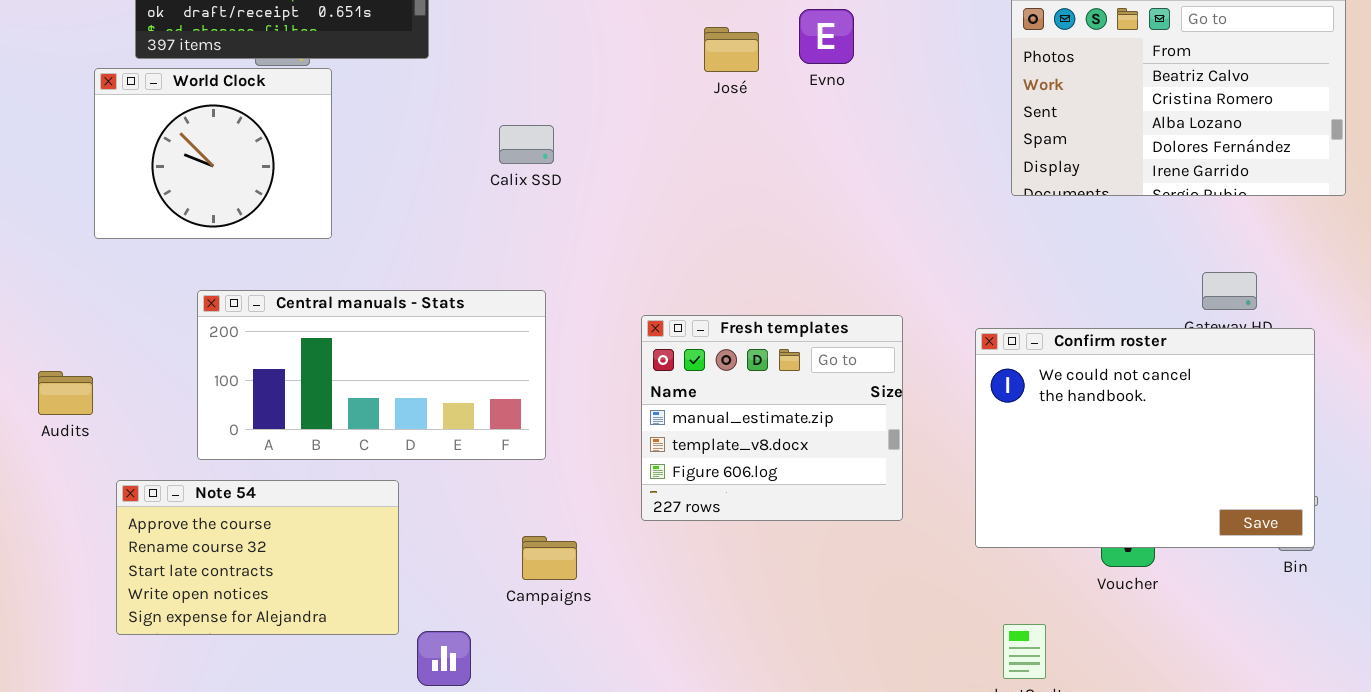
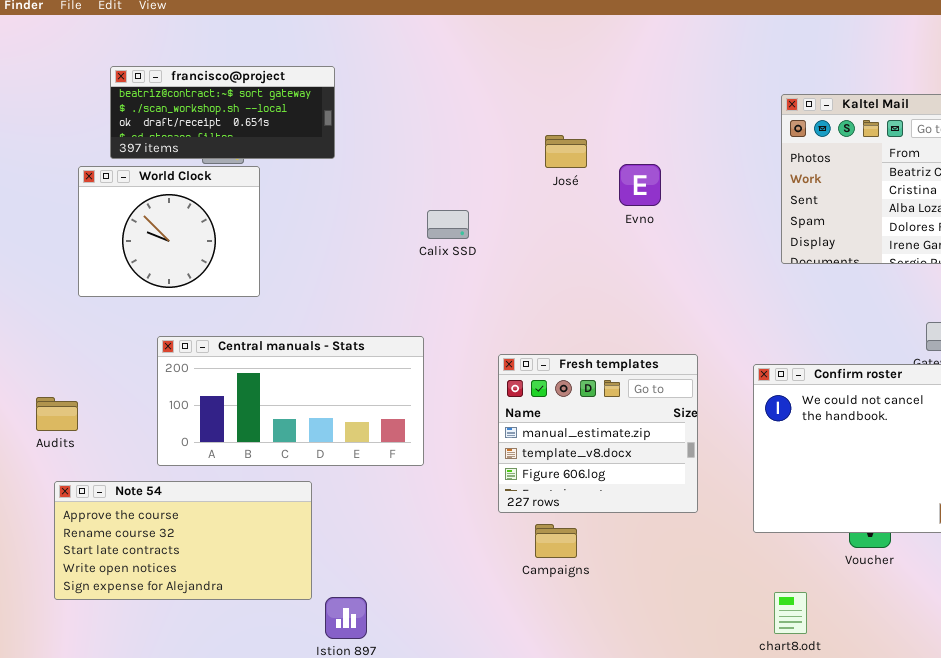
Evno: [799,9,854,64] -> [619,164,661,206], moved
Calix SSD: [499,125,554,164] -> [427,210,469,239], moved
Note 54: [116,480,399,635] -> [54,481,312,600], resized
Campaigns: [522,536,577,580] -> [535,524,577,558], moved

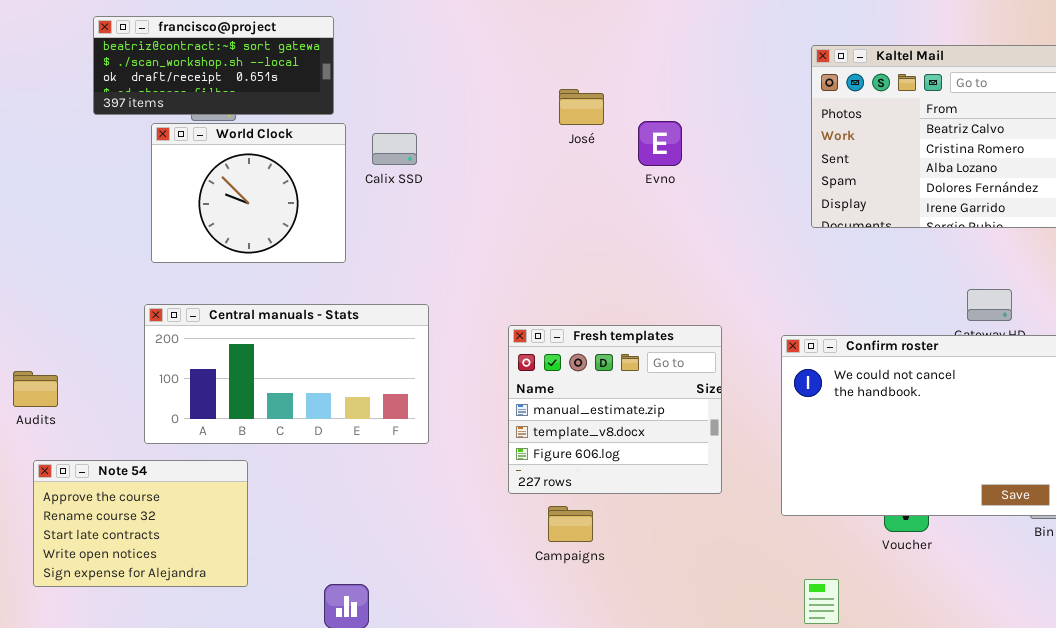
World Clock: [78,166,260,297] -> [151,123,346,263], moved
Calix SSD: [427,210,469,239] -> [372,133,417,165], moved
Note 54: [54,481,312,600] -> [33,460,248,587], resized

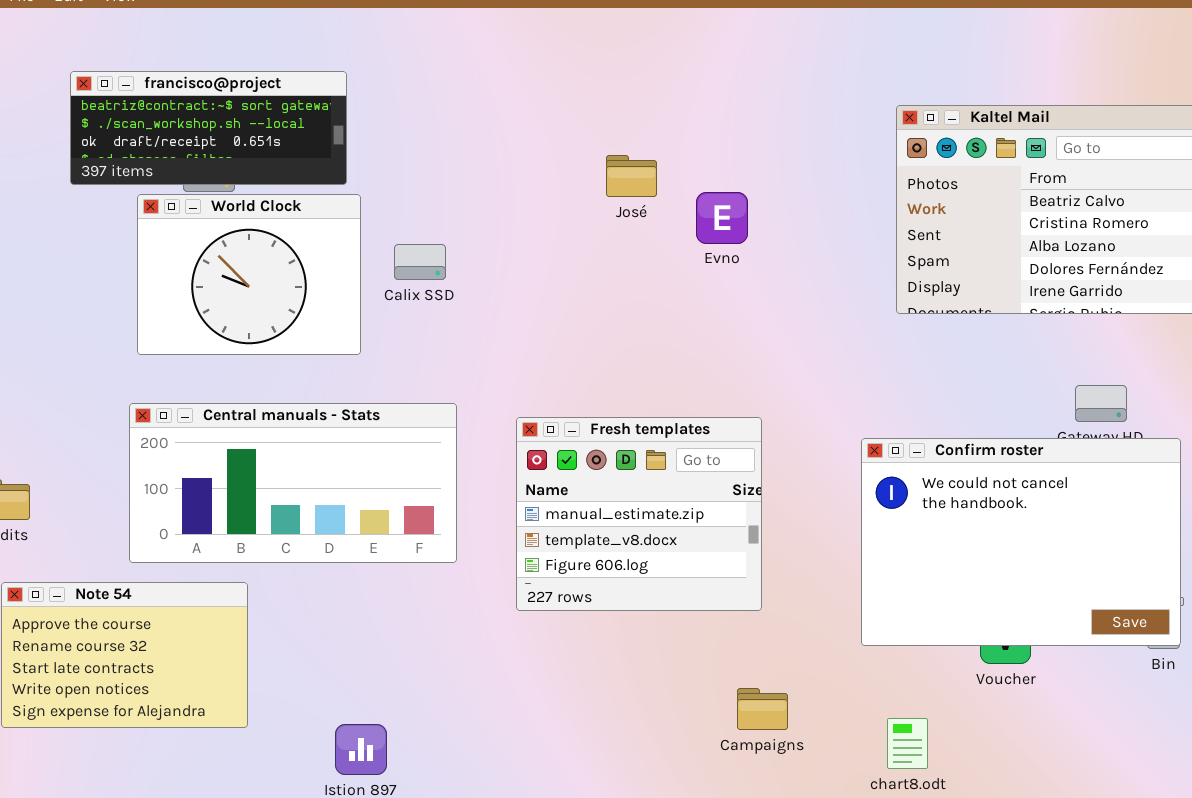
Calix SSD: [372,133,417,165] -> [394,244,446,280], moved
Fresh templates: [508,325,722,494] -> [516,417,762,611], moved
Campaigns: [548,506,593,542] -> [737,688,788,730], moved

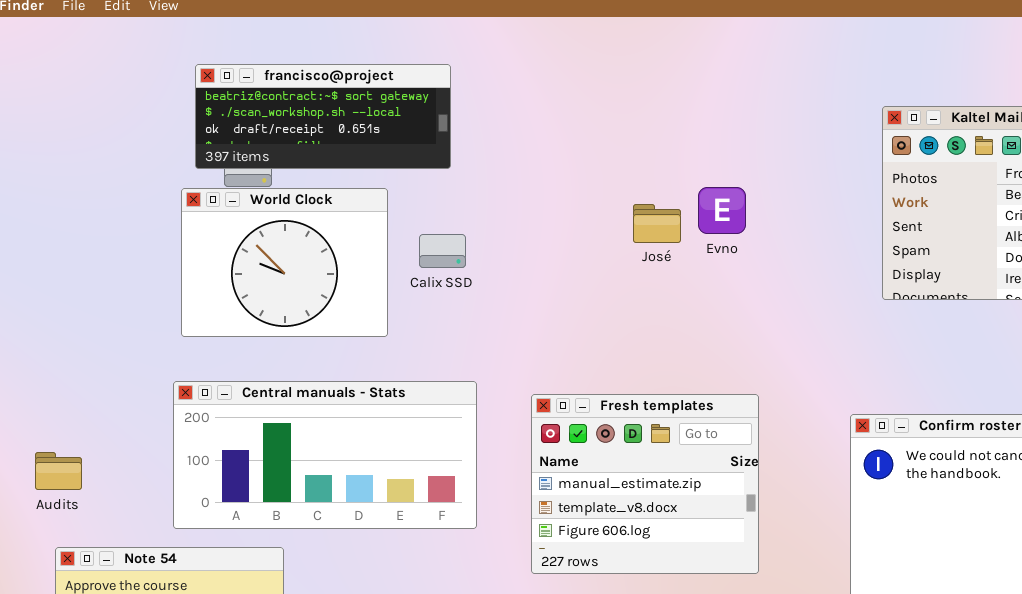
francisco@project: [70,71,347,185] -> [195,64,451,169], moved
José: [606,155,657,197] -> [633,204,681,243], moved

